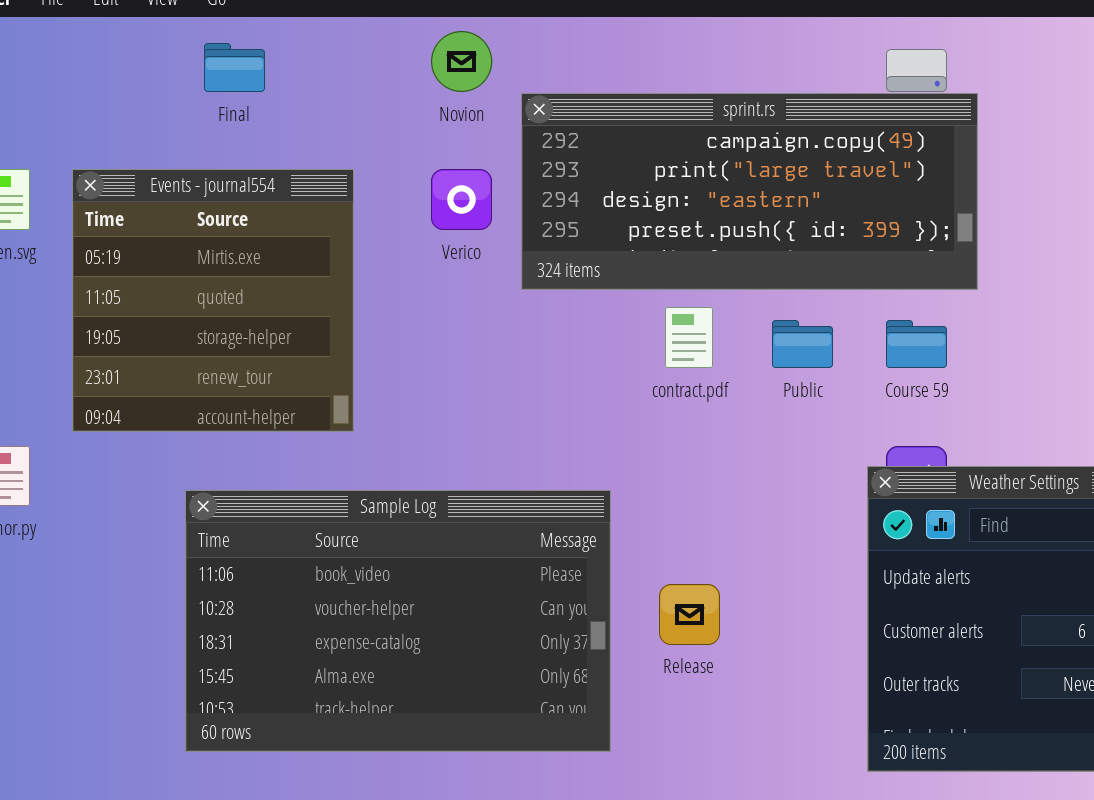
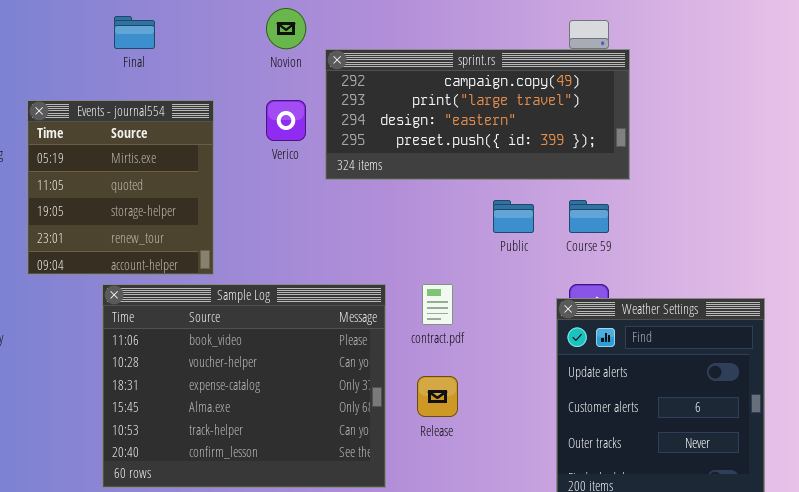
contract.pdf: [665,307,713,368] -> [422,284,453,325], moved
Sample Log: [185,490,611,752] -> [102,284,386,488], resized

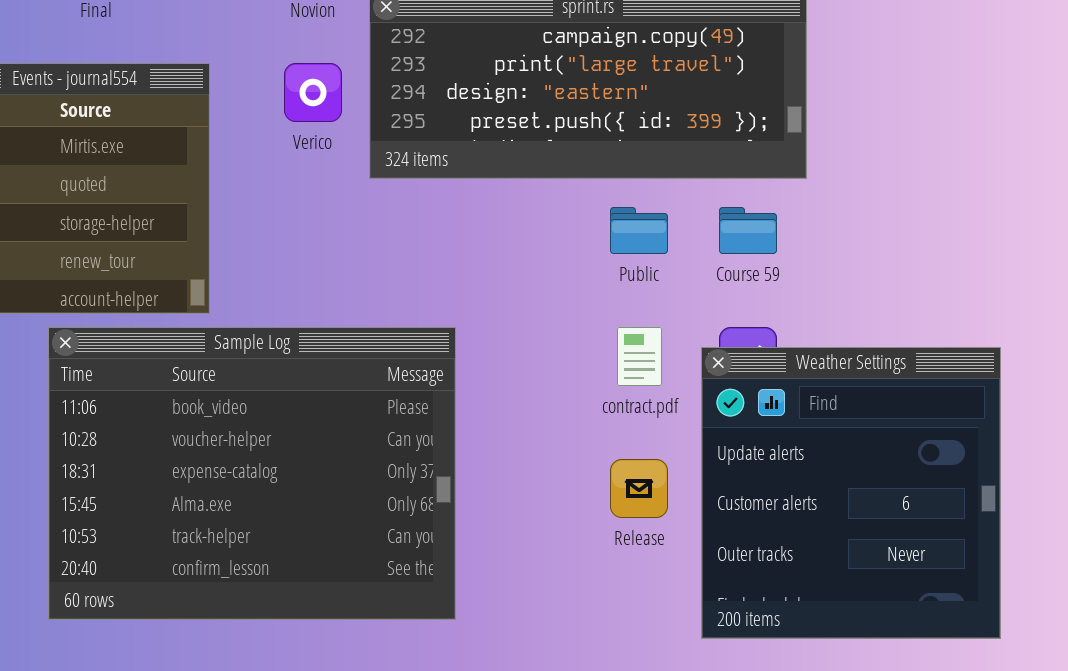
contract.pdf: [422,284,453,325] -> [617,327,662,386], moved
Release: [417,376,458,417] -> [610,459,668,518], moved

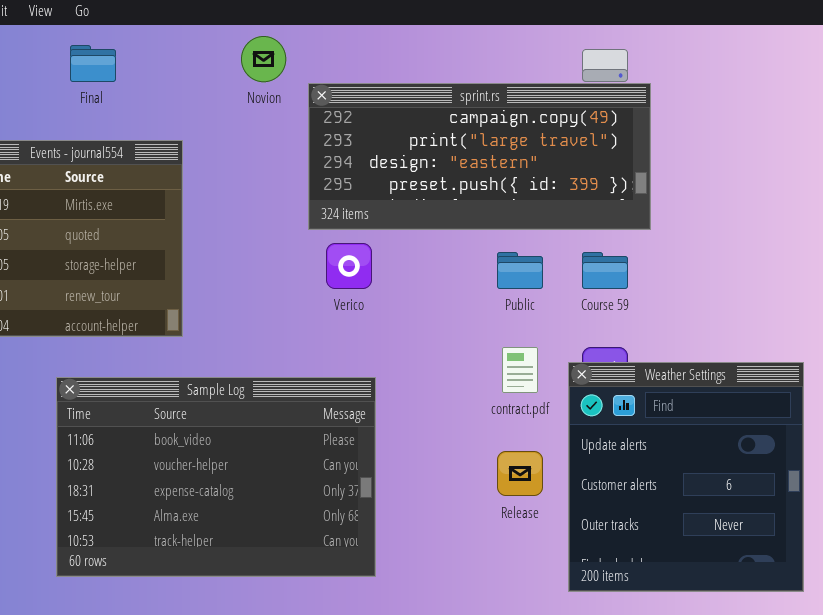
Verico: [284,63,342,122] -> [326,243,372,289], moved
Sample Log: [48,327,456,620] -> [56,377,376,577], resized

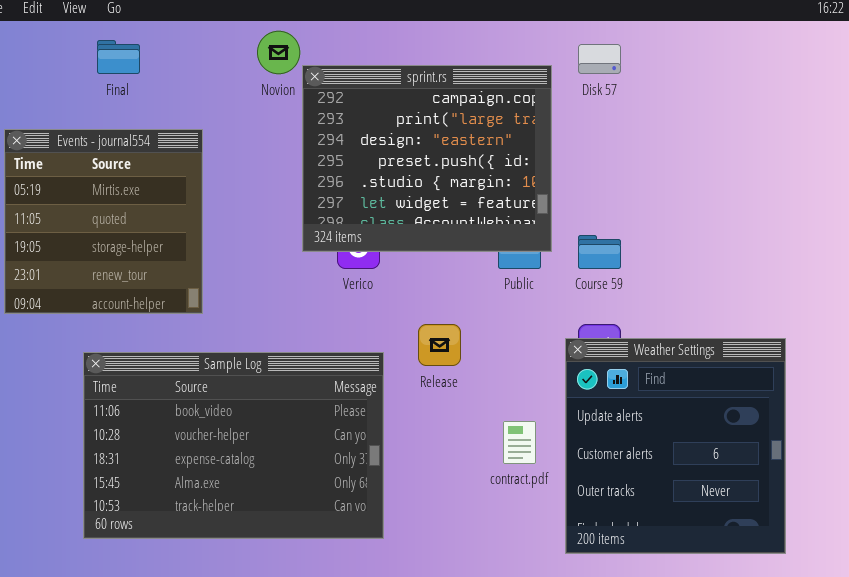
sprint.rs: [308,83,651,230] -> [302,65,552,252], moved, resized
contract.pdf: [502,347,538,393] -> [503,421,536,464], moved
Release: [497,451,543,496] -> [418,324,461,366], moved

